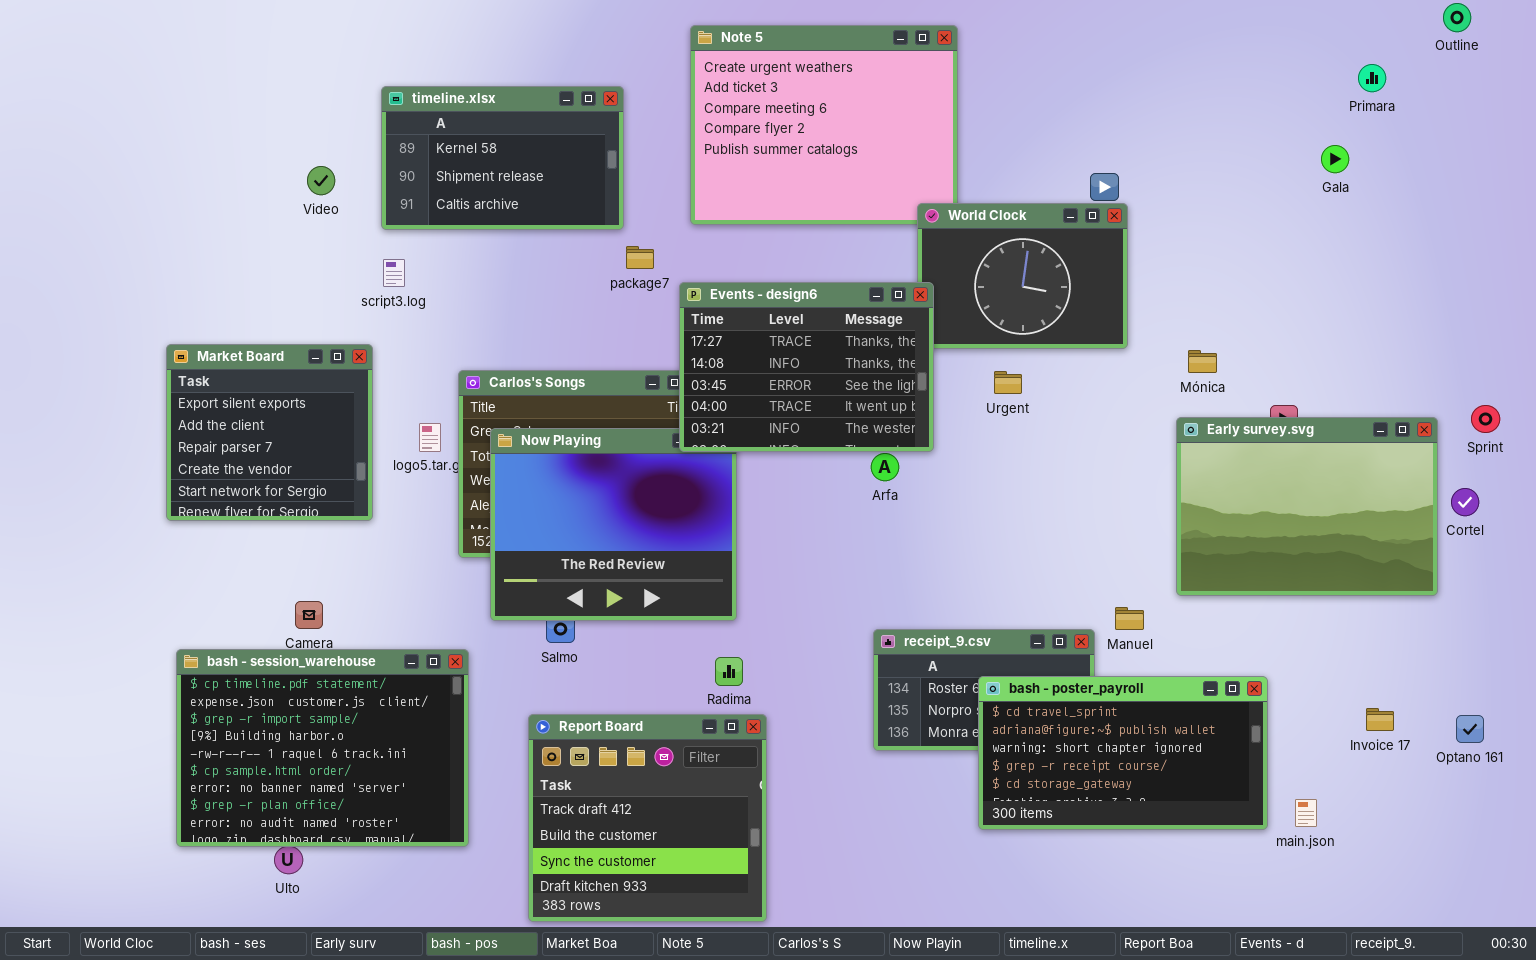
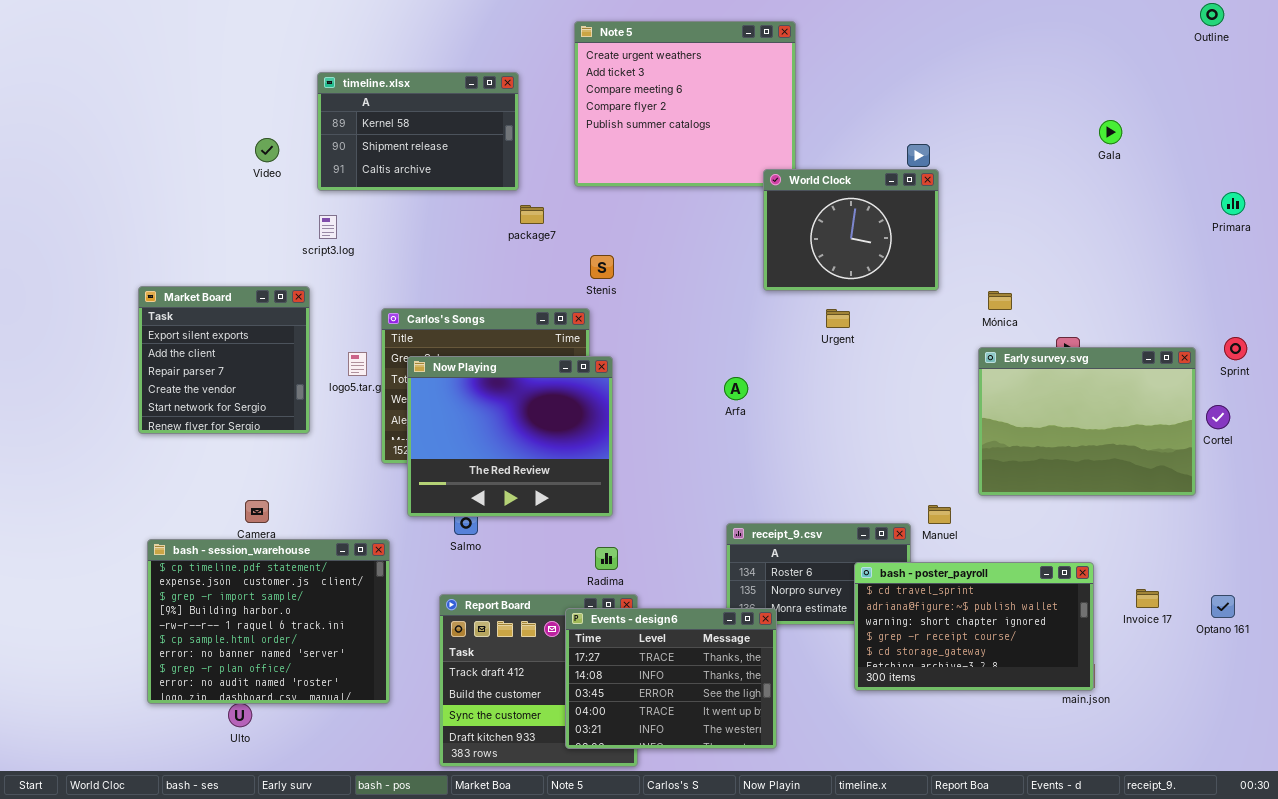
Primara: [1358,64,1386,92] -> [1221,192,1245,215], moved
Events - design6: [679,282,934,452] -> [565,608,777,749], moved
bash - poster_payroll: [978,676,1268,830] -> [854,562,1094,691], moved

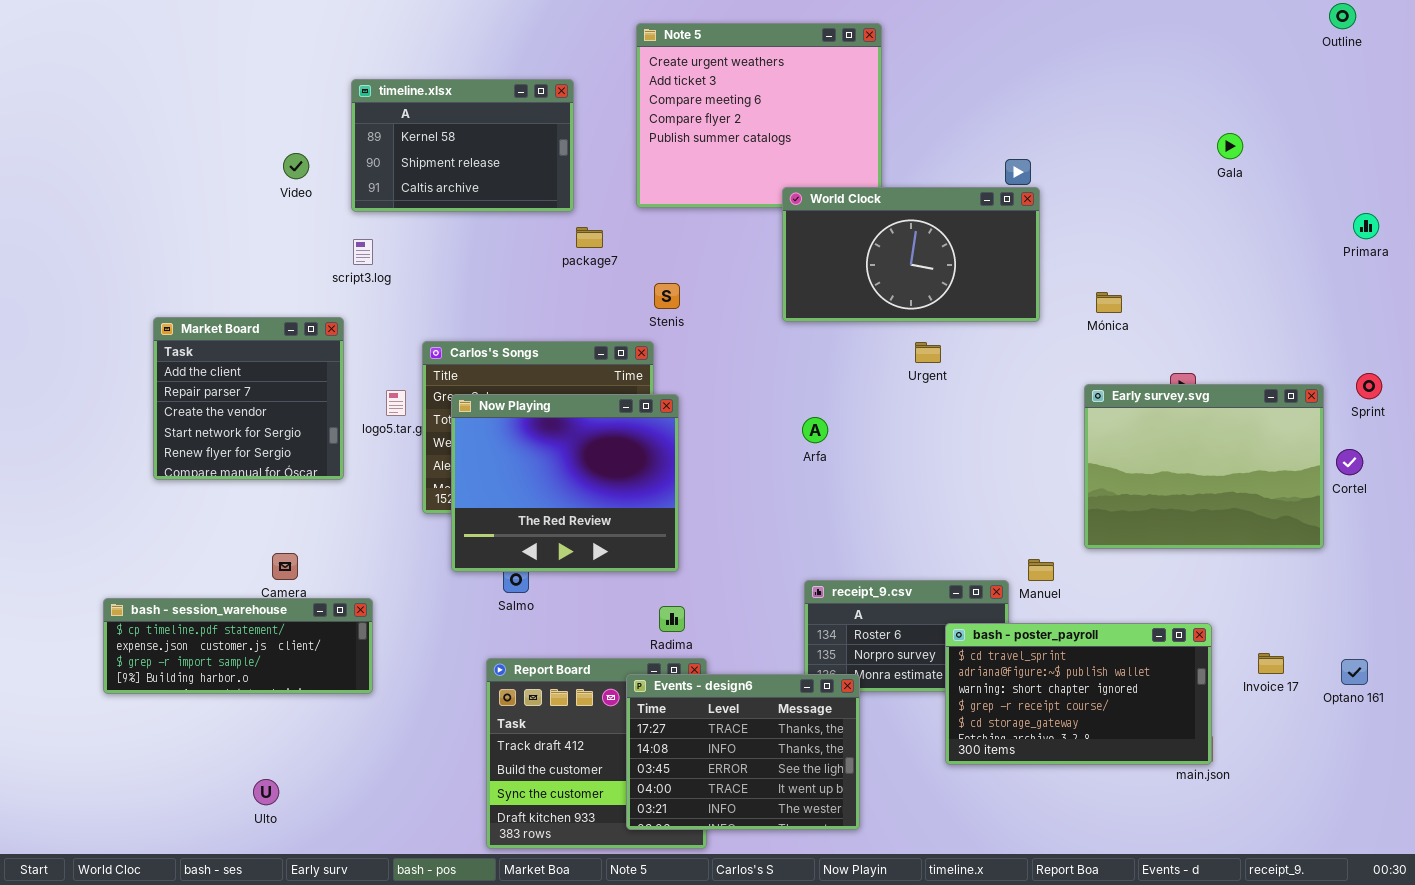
World Clock: [763,169,939,291] -> [782,187,1040,322], resized
Market Board: [138,286,310,434] -> [153,317,344,480], scrolled down 1 row
Mónica: [988,291,1012,310] -> [1096,292,1122,313], moved
bash - session_warehouse: [147,539,390,704] -> [103,598,373,694], moved, resized

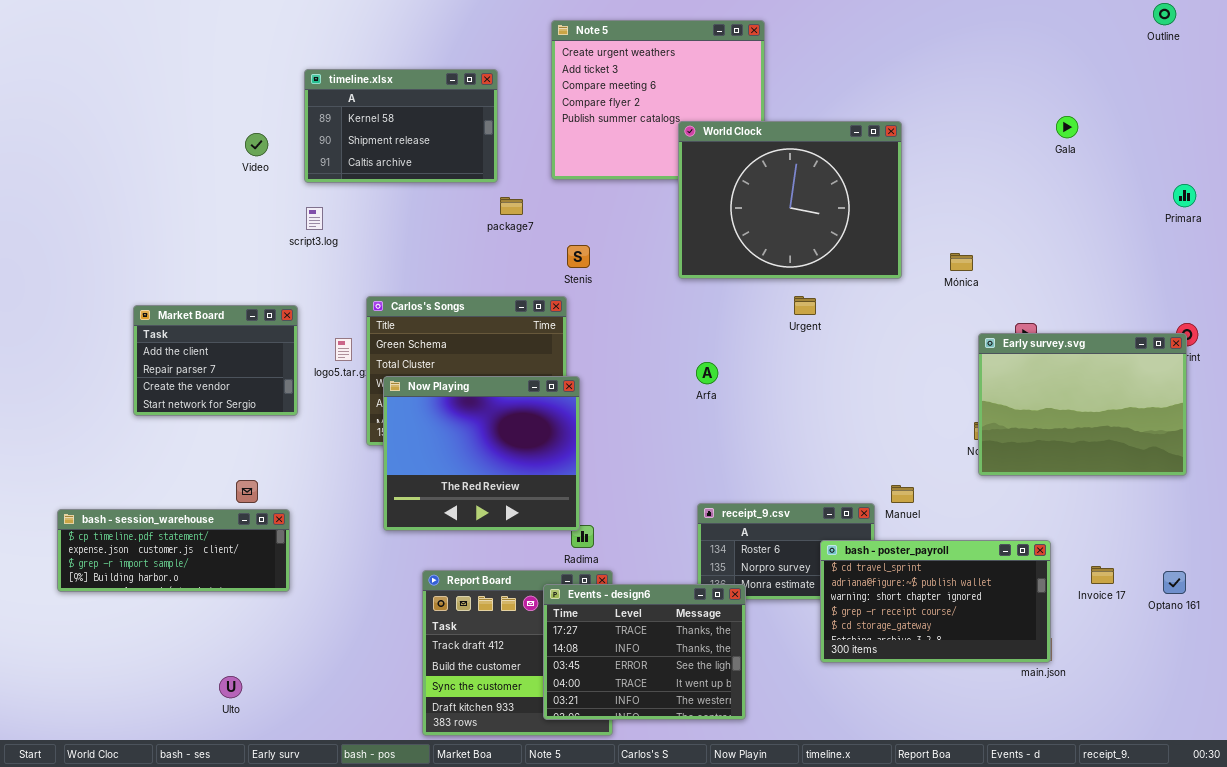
World Clock: [782,187,1040,322] -> [678,121,902,279], resized
Market Board: [153,317,344,480] -> [133,305,298,416], resized
Early survey.svg: [1084,384,1324,549] -> [978,333,1187,476], moved
Now Playing: [451,394,679,572] -> [383,376,580,531], moved
bash - session_warehouse: [103,598,373,694] -> [57,509,290,592], moved

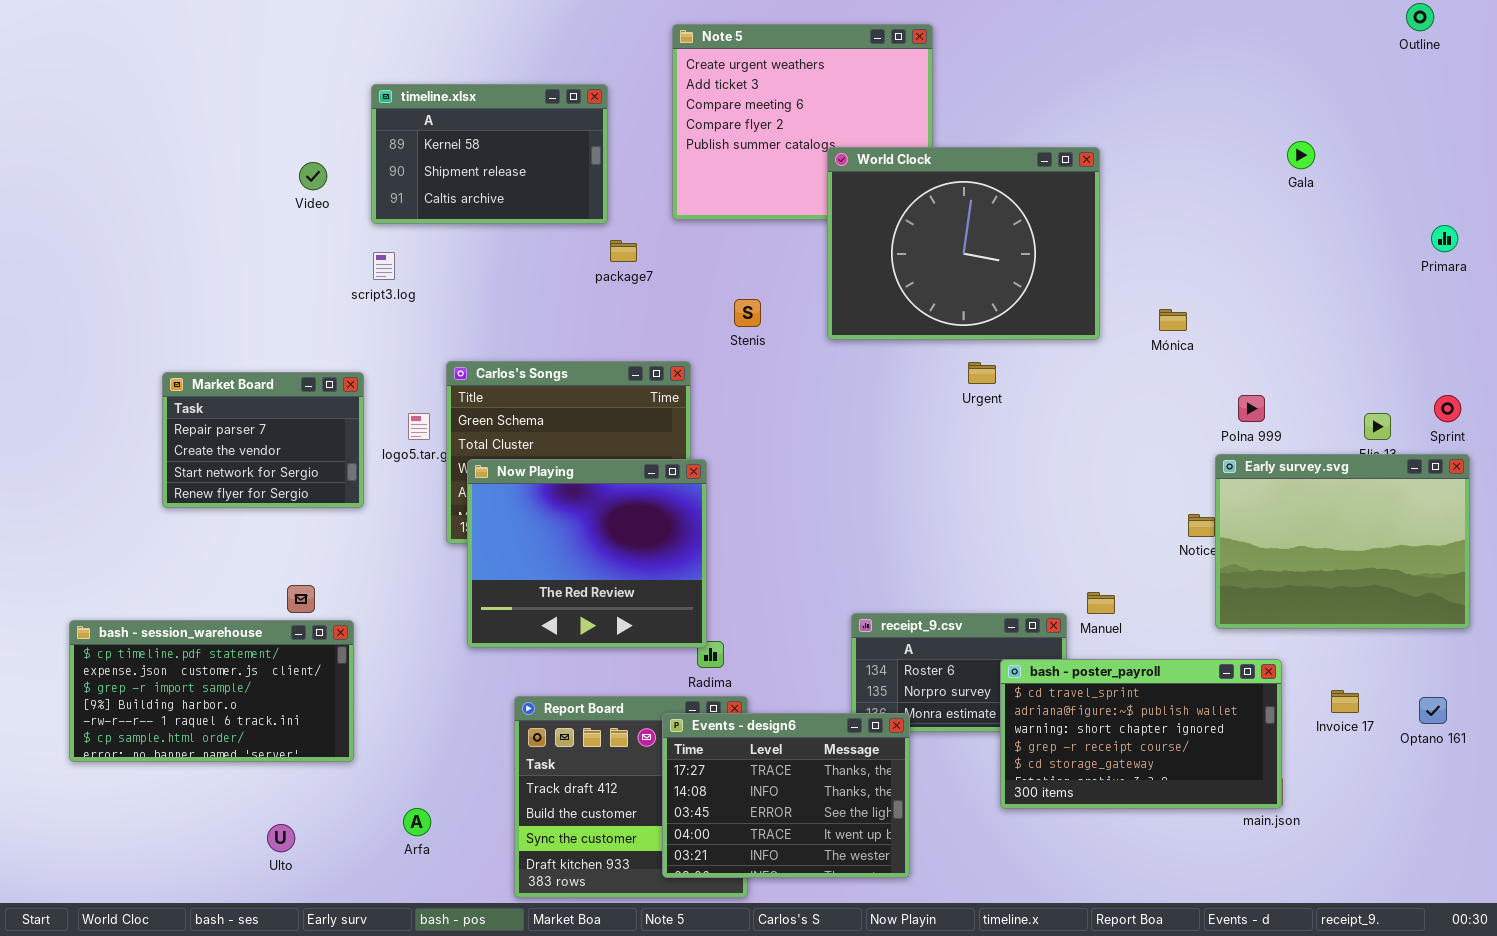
Stenis: [567,245,590,268] -> [734,299,761,327], moved
Market Board: [133,305,298,416] -> [162,372,364,508], scrolled down 1 row
Early survey.svg: [978,333,1187,476] -> [1215,454,1470,629], moved
Arfa: [696,362,718,384] -> [403,808,431,836], moved
bash - session_warehouse: [57,509,290,592] -> [69,620,354,762], resized

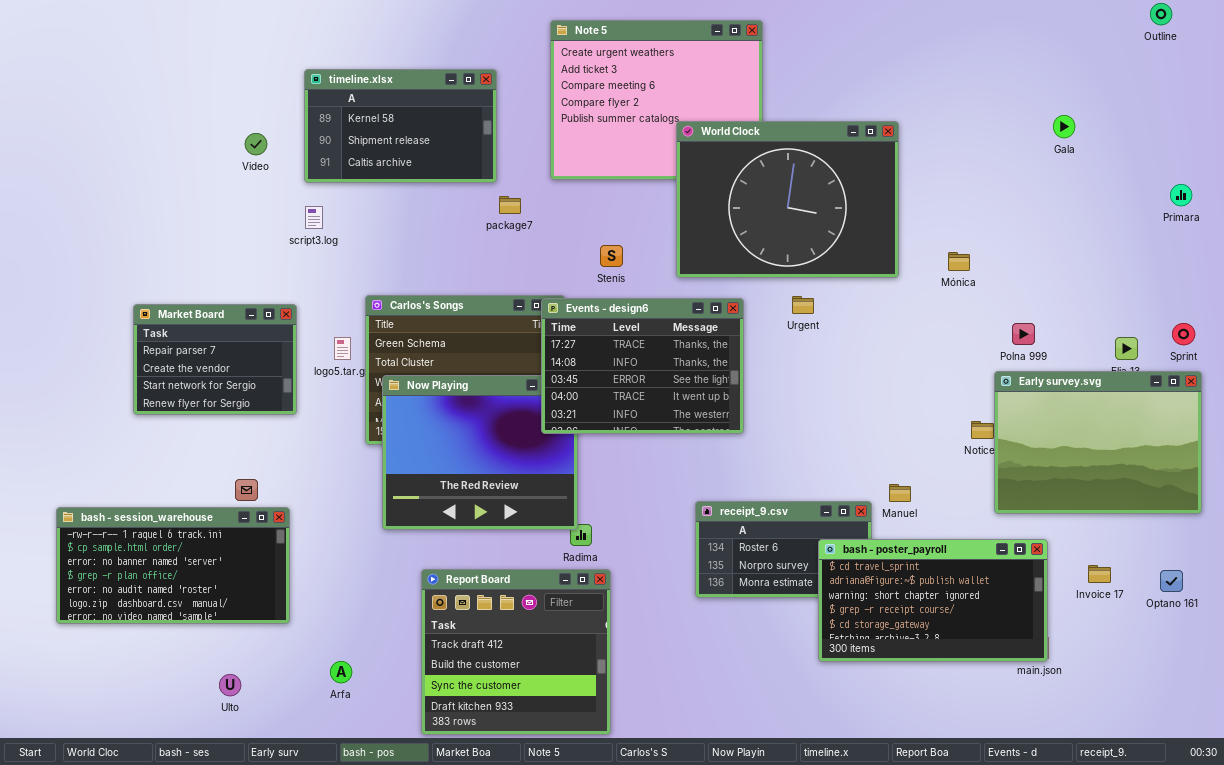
bash - session_warehouse: [69,620,354,762] -> [56,507,290,624], scrolled down 4 rows
Events - design6: [662,713,910,878] -> [541,298,744,434], moved

